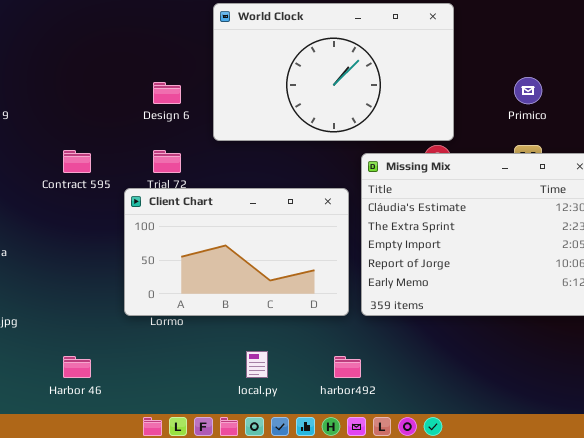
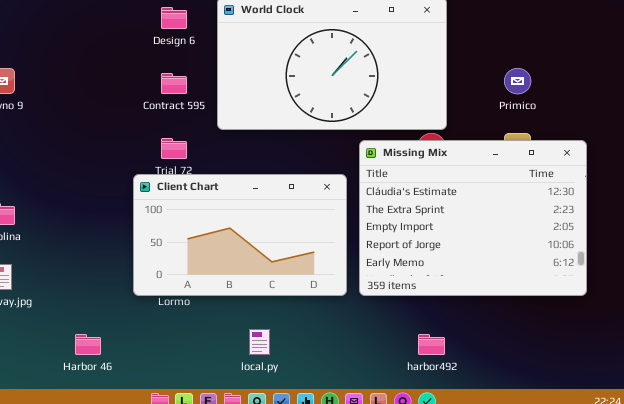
Design 6: [153,82,181,104] -> [161,7,187,29], moved
Contract 595: [63,150,91,173] -> [161,73,187,94], moved
harbor492: [334,356,361,378] -> [418,334,445,355], moved

